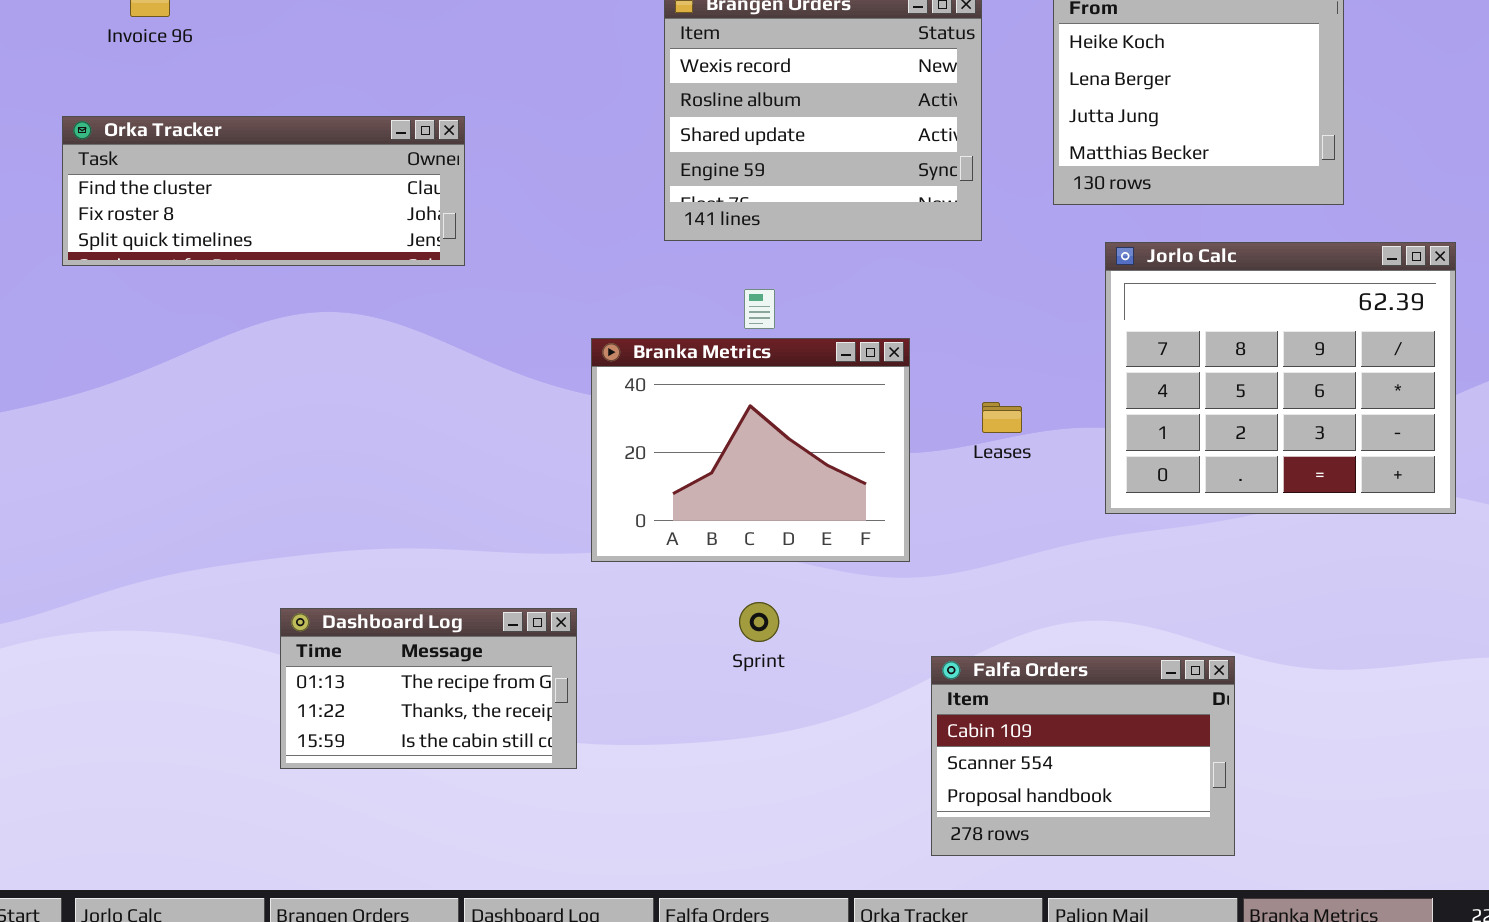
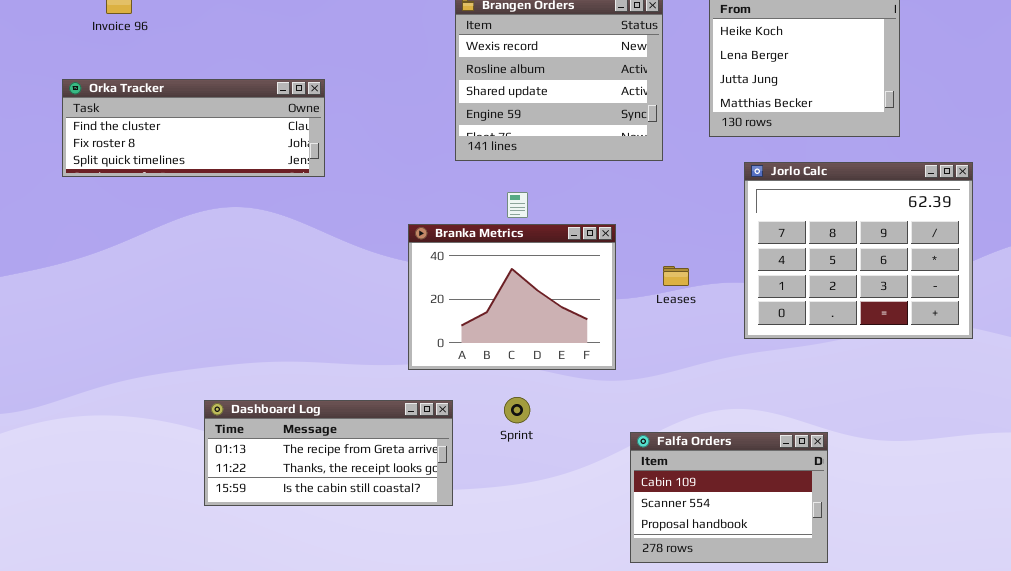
Dashboard Log: [280,608,577,769] -> [204,400,453,506], resized

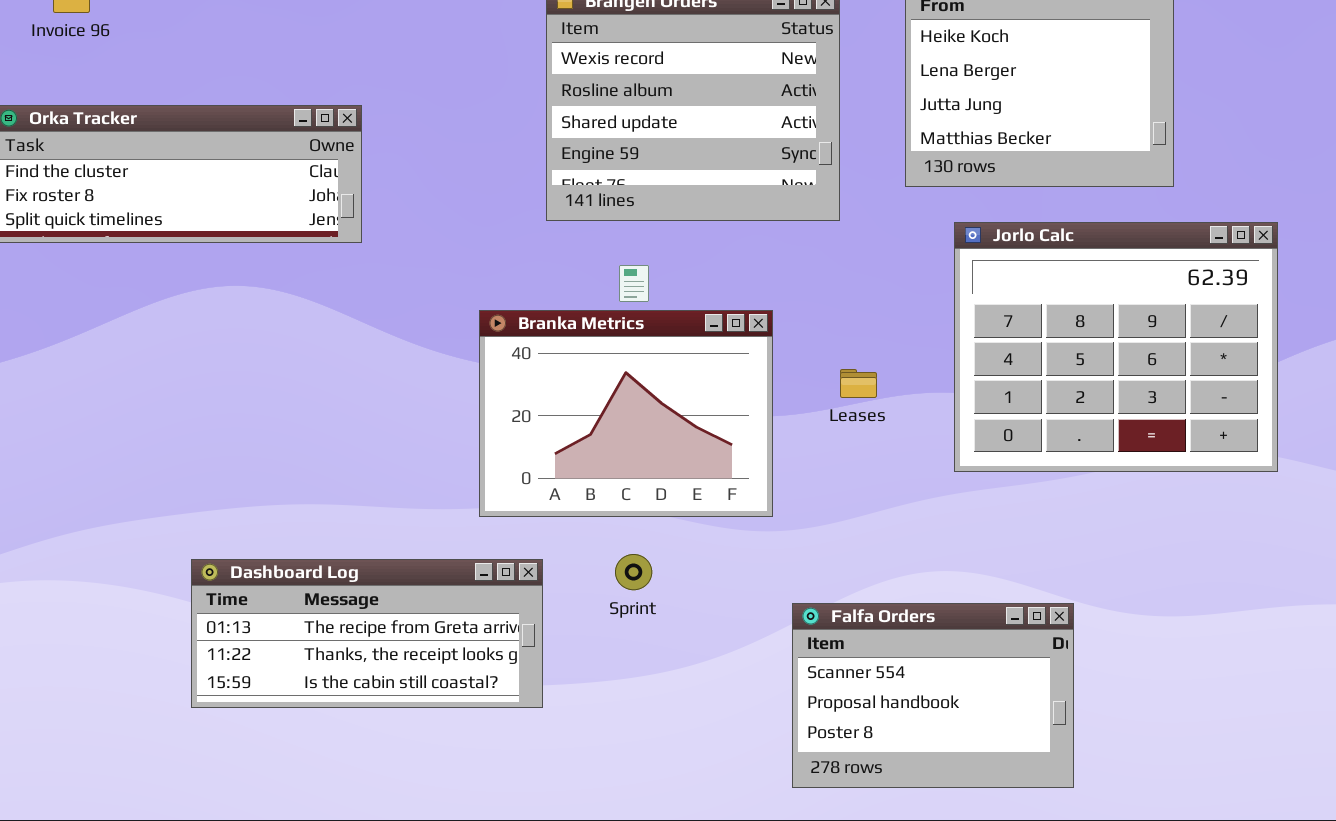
Falfa Orders: [630,432,828,563] -> [792,603,1074,788], scrolled down 1 row

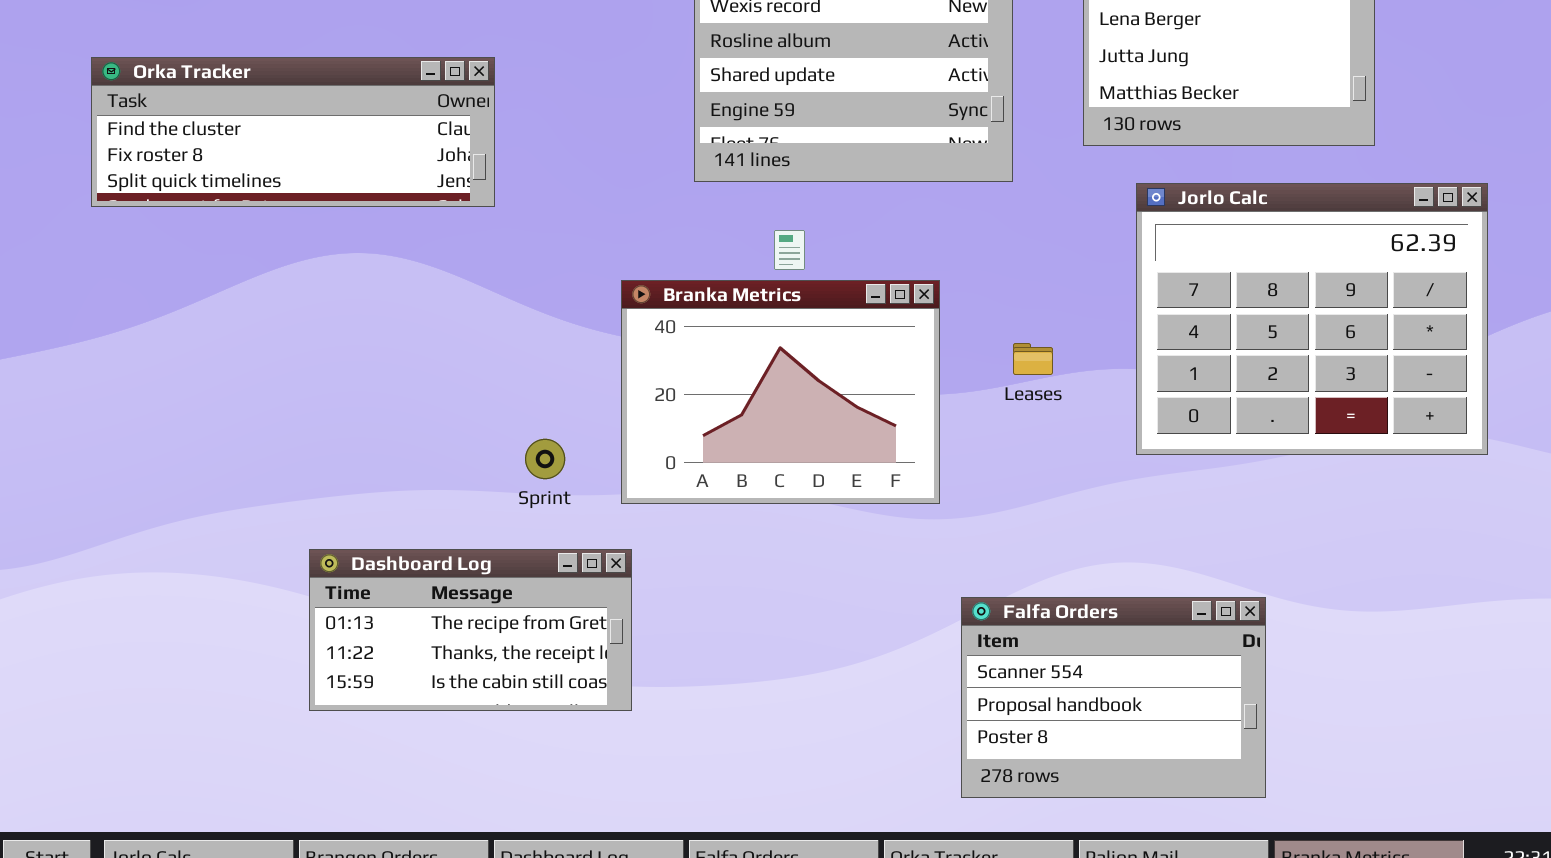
Sprint: [615,554,652,590] -> [525,439,565,479], moved
Dashboard Log: [191,559,543,708] -> [309,549,632,711], resized

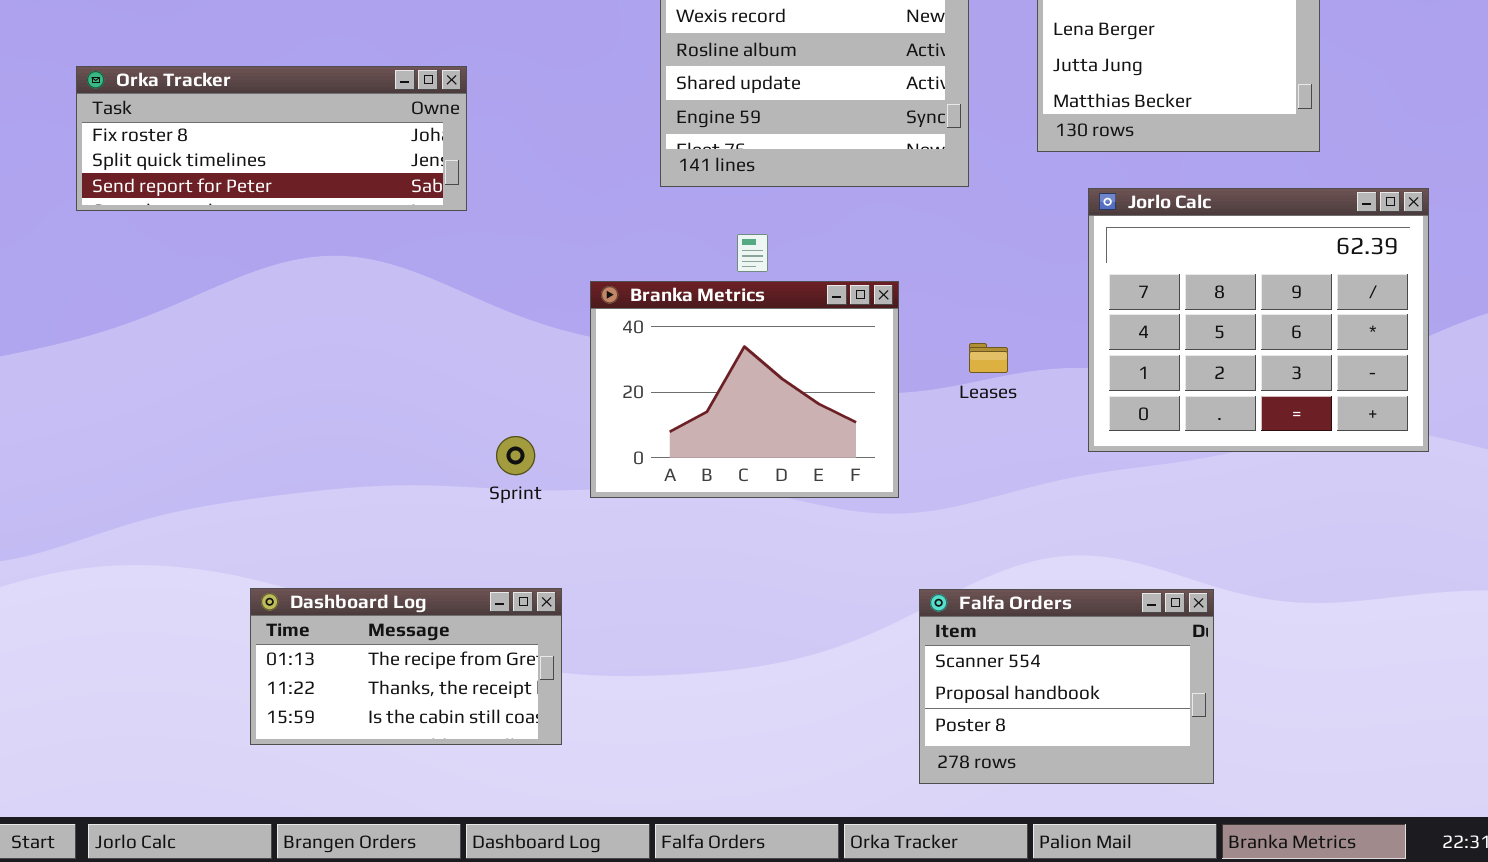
Orka Tracker: [91,57,495,207] -> [76,66,467,211], scrolled down 1 row
Dashboard Log: [309,549,632,711] -> [250,588,562,745], moved

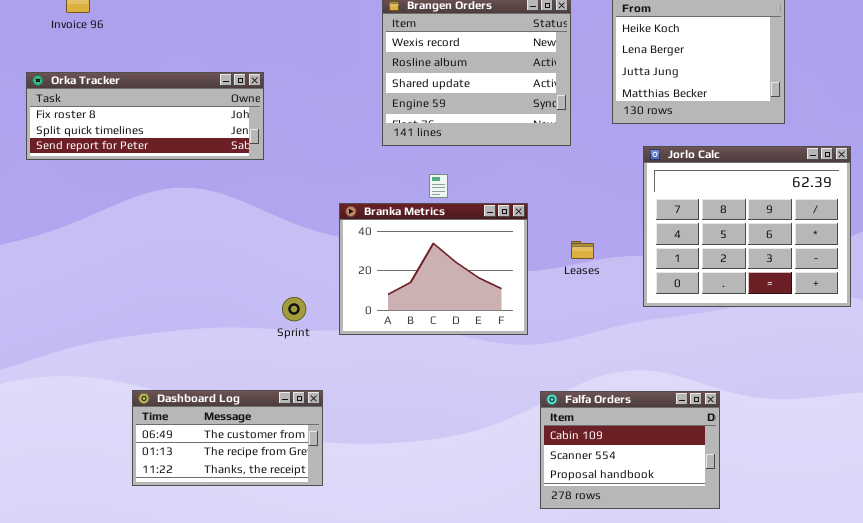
Dashboard Log: [250,588,562,745] -> [132,390,323,486], scrolled up 1 row
Falfa Orders: [919,589,1214,784] -> [540,391,720,509], scrolled up 1 row

